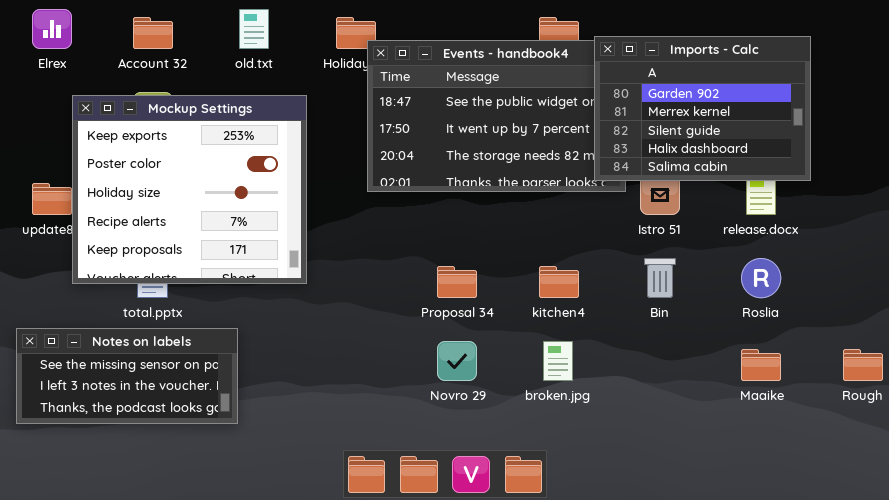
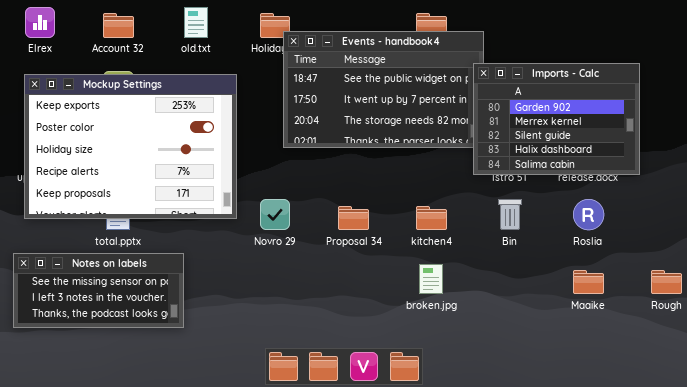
Imports - Calc: [594,36,811,181] -> [473,63,640,175], moved
Mockup Settings: [72,95,307,284] -> [24,74,237,219], resized
Novro 29: [437,341,477,381] -> [260,199,290,230], moved

